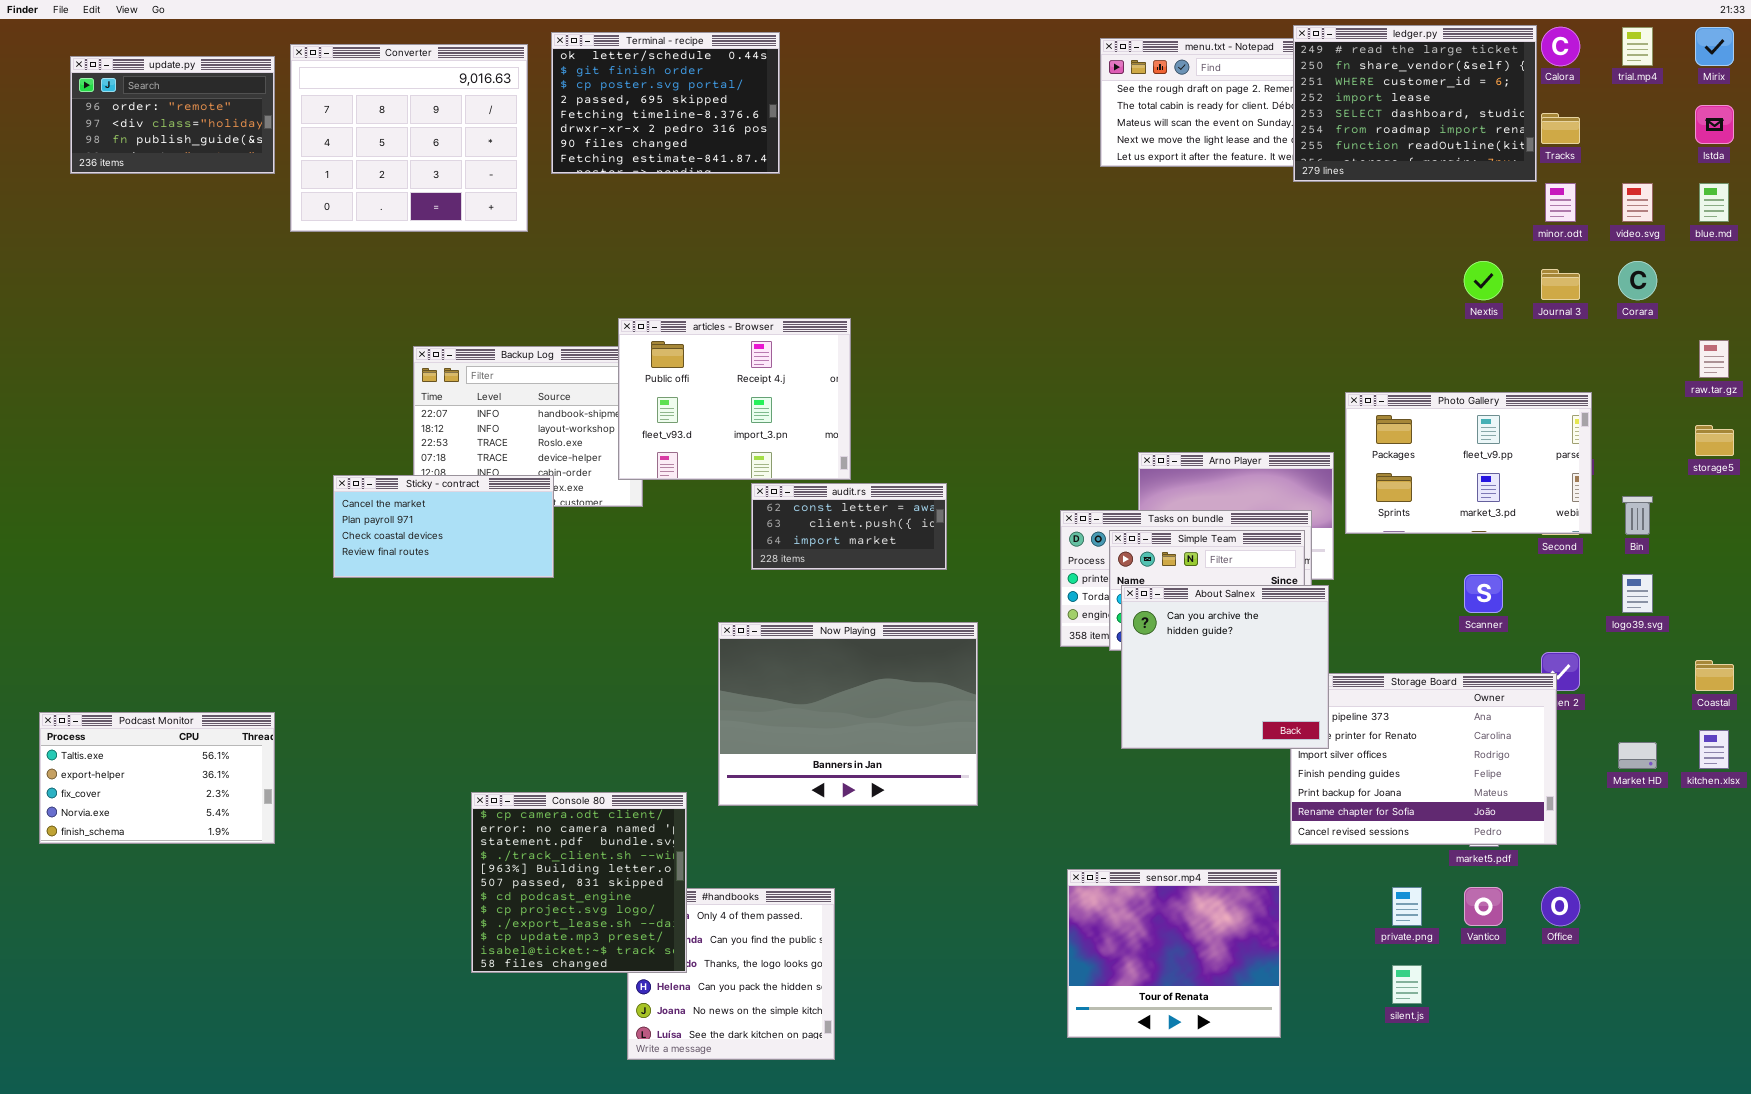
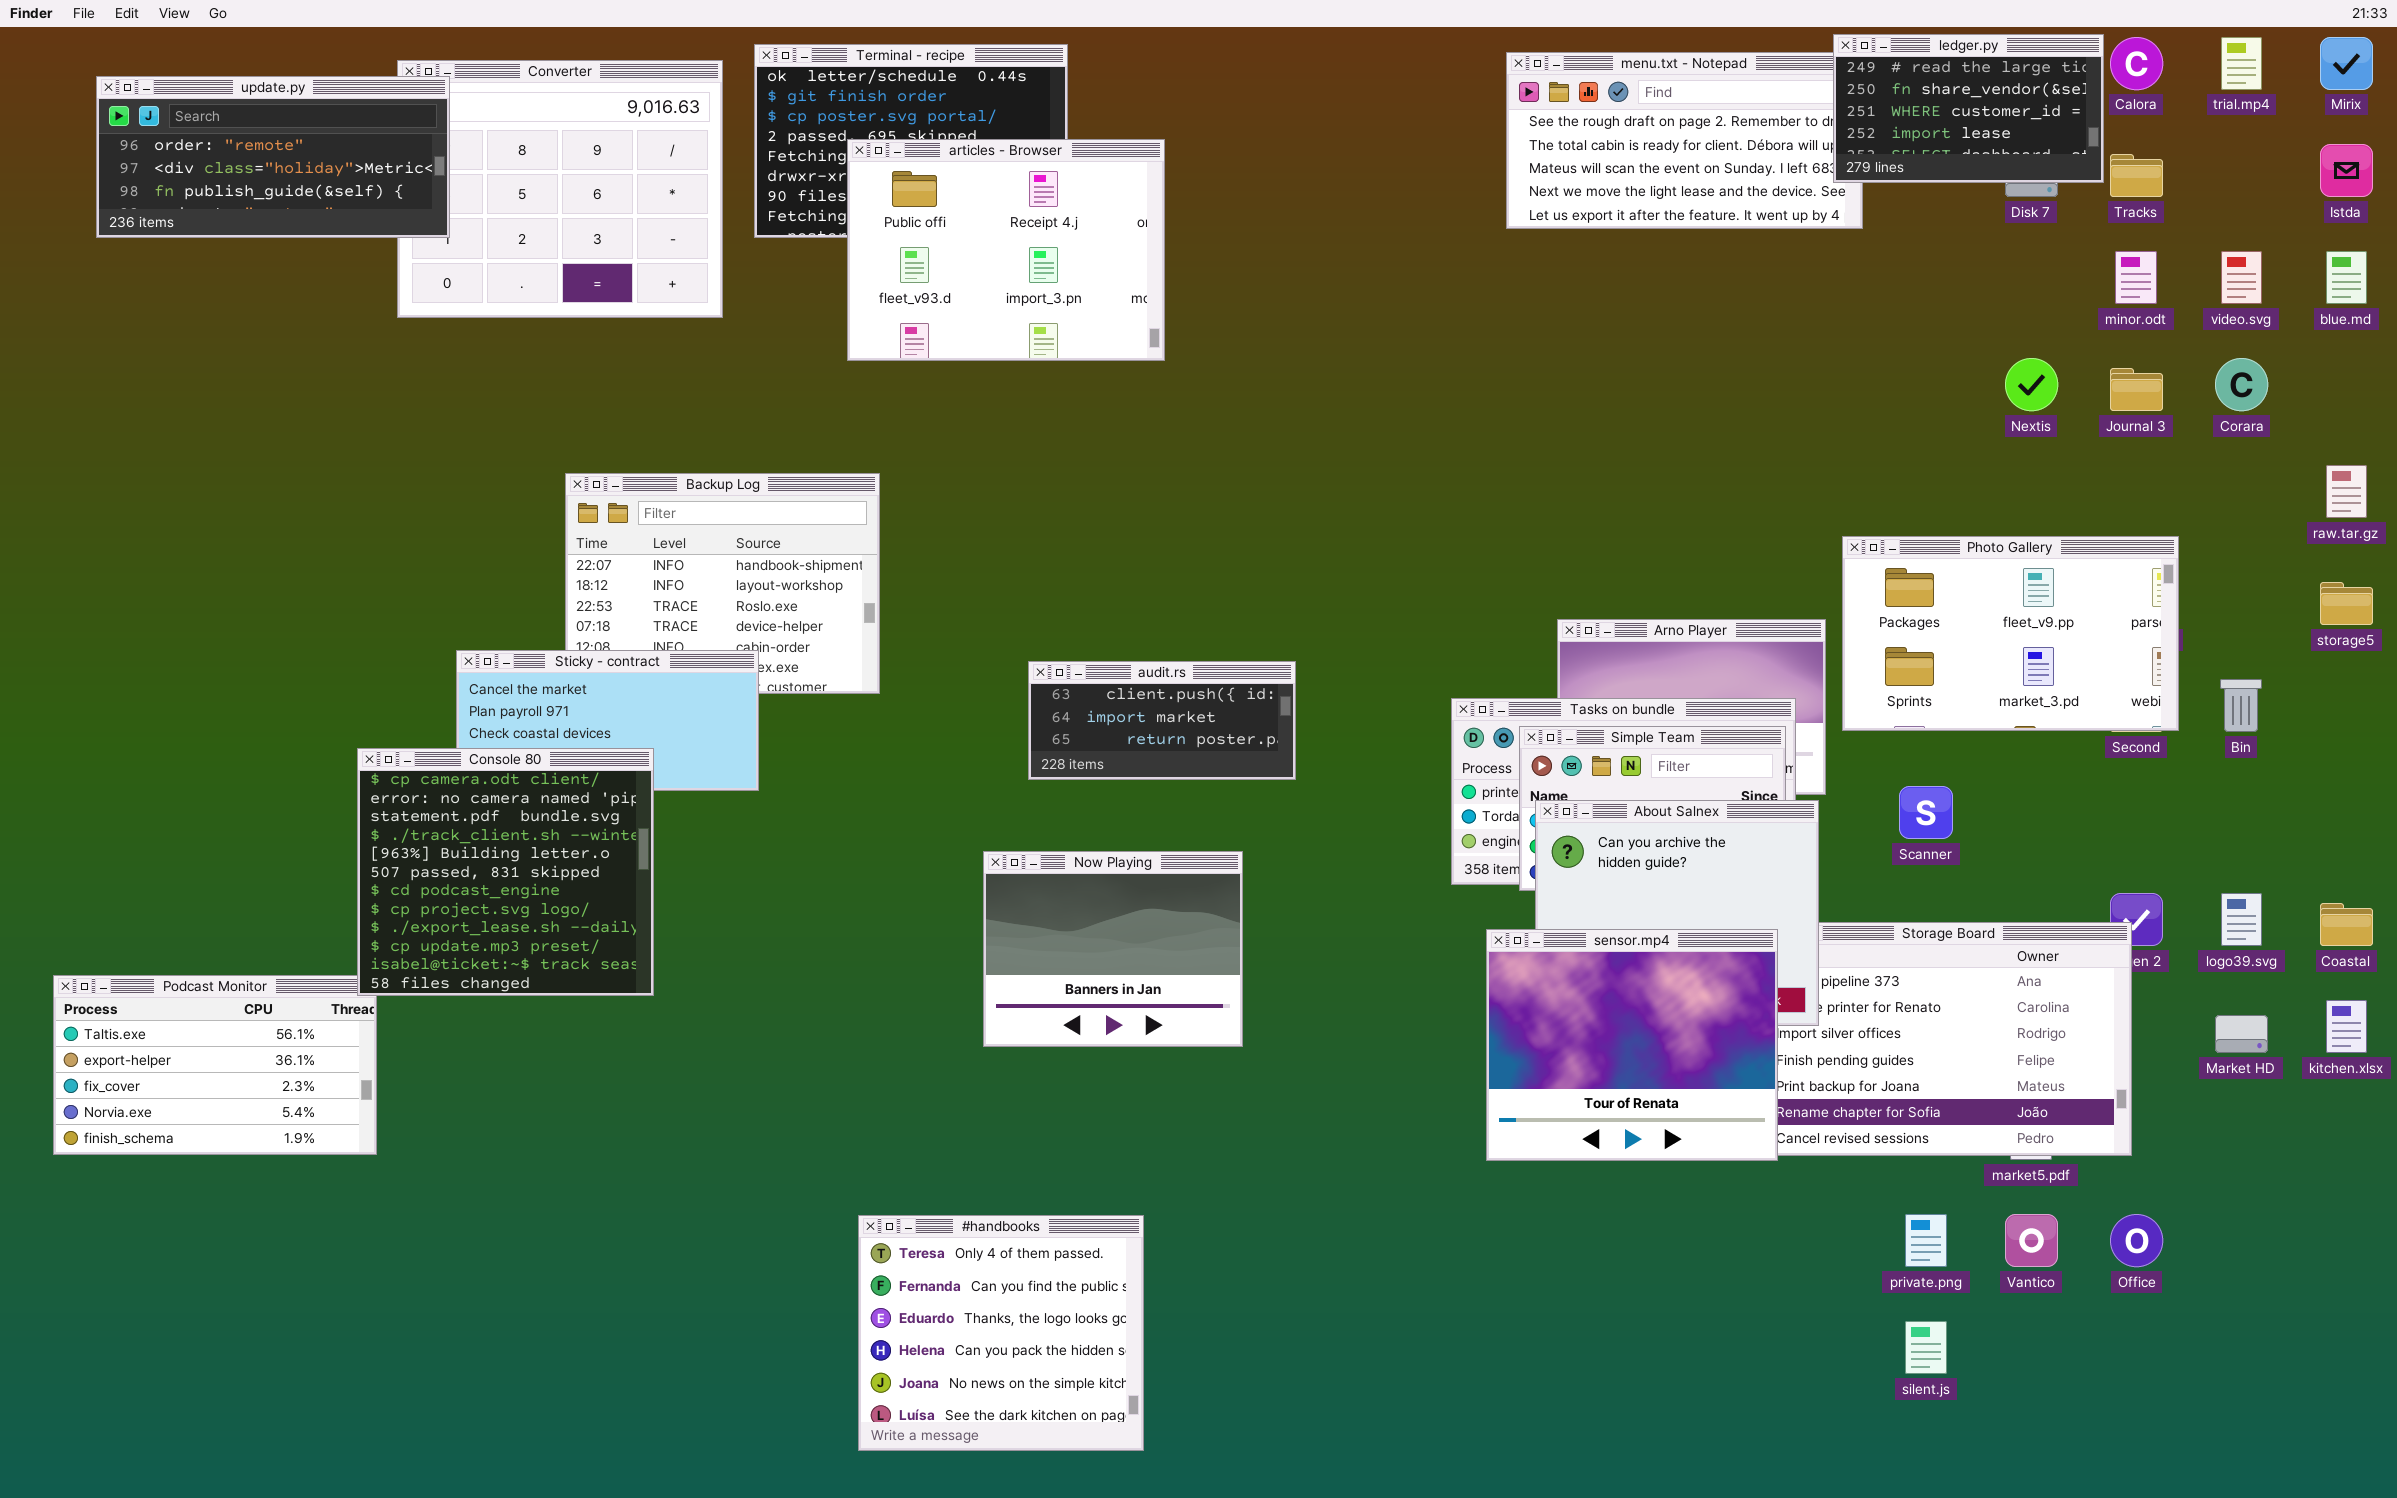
ledger.py: [1293,25,1537,182] -> [1833,34,2104,183], resized
update.py: [70,56,275,174] -> [96,76,450,238], resized
articles - Browser: [618,318,851,480] -> [847,139,1165,361], moved
audit.rs: [751,483,947,570] -> [1028,661,1296,780], scrolled down 1 row
Scanner: [1464,574,1503,613] -> [1899,786,1953,839], moved
logo39.svg: [1622,574,1653,613] -> [2221,893,2262,946], moved
Now Playing: [718,622,978,806] -> [983,851,1243,1047], resized
Console 80: [471,792,687,973] -> [357,748,654,996], moved
sensor.mp4: [1067,869,1281,1038] -> [1486,929,1778,1161], moved

